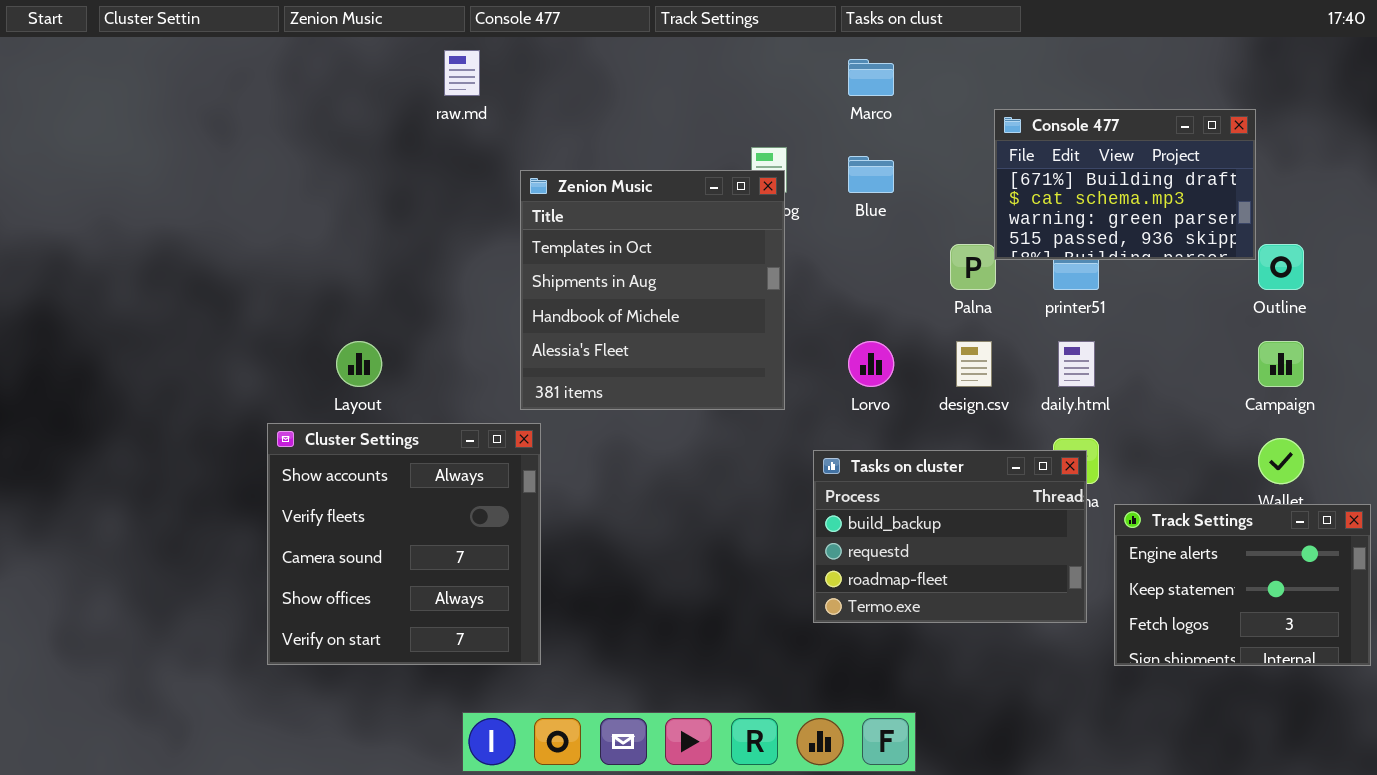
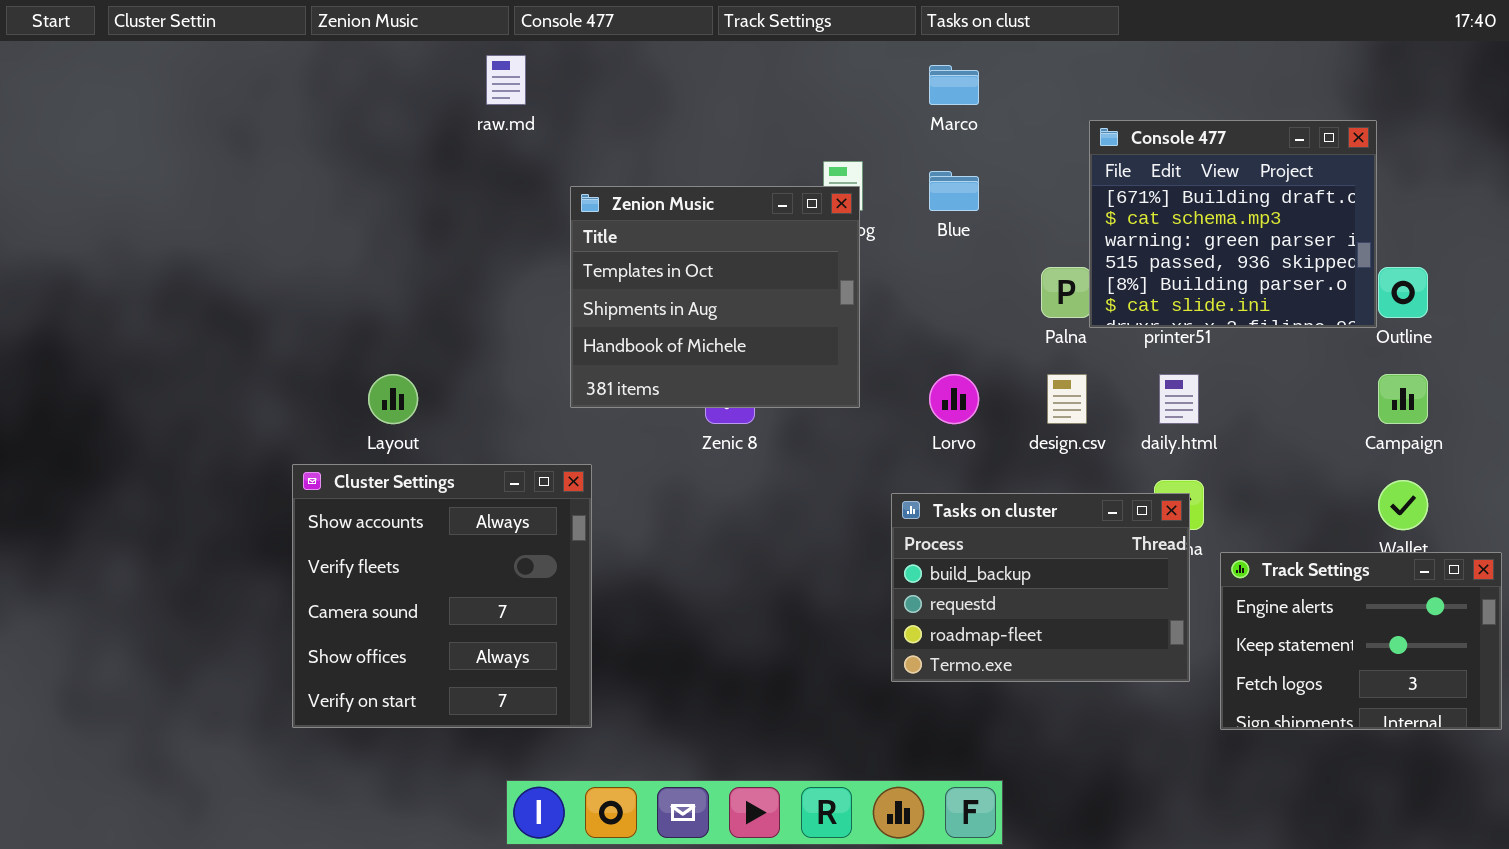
Console 477: [994,109,1256,260] -> [1089,120,1377,328], resized
Zenion Music: [520,170,785,410] -> [570,186,860,408], resized

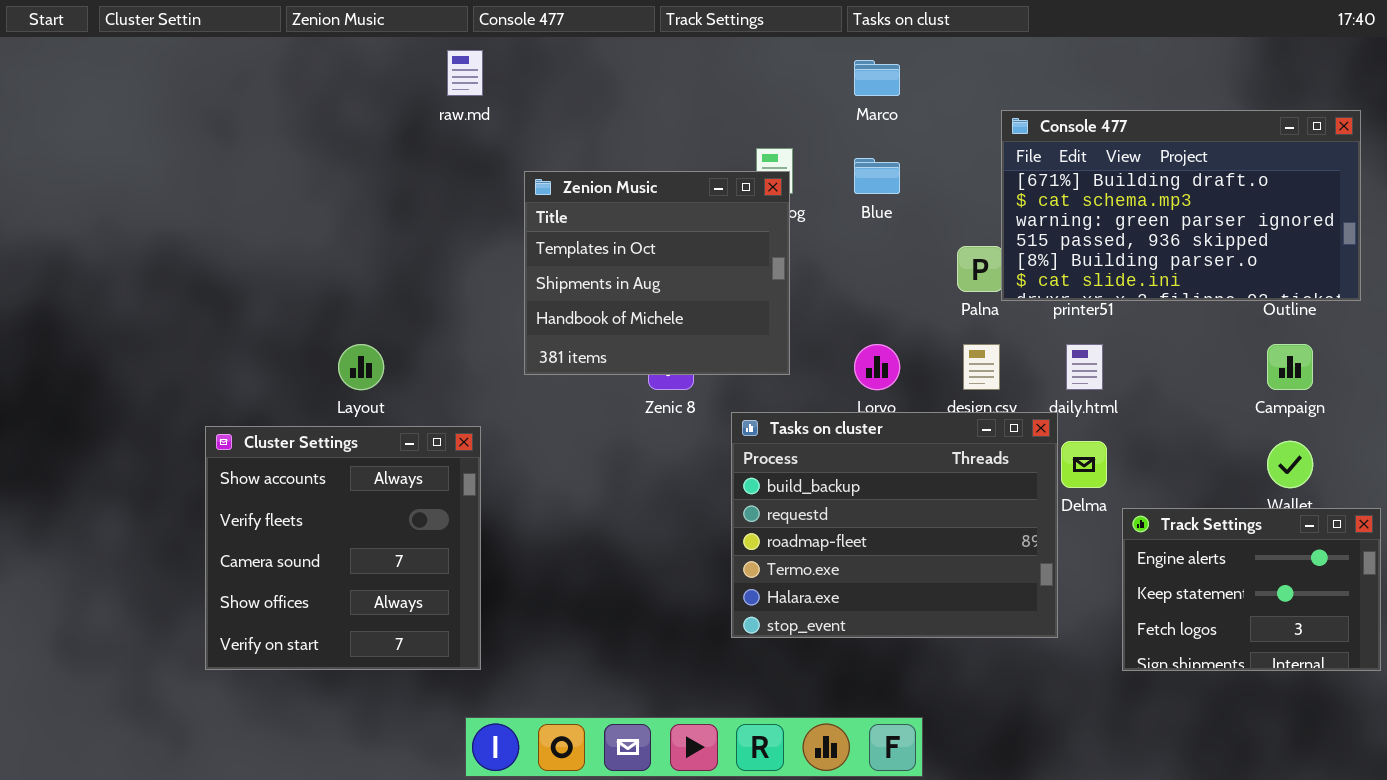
Console 477: [1089,120,1377,328] -> [1001,110,1361,301], resized
Cluster Settings: [292,464,592,728] -> [205,426,481,670], moved
Tasks on cluster: [891,493,1190,682] -> [731,412,1058,638], moved, resized

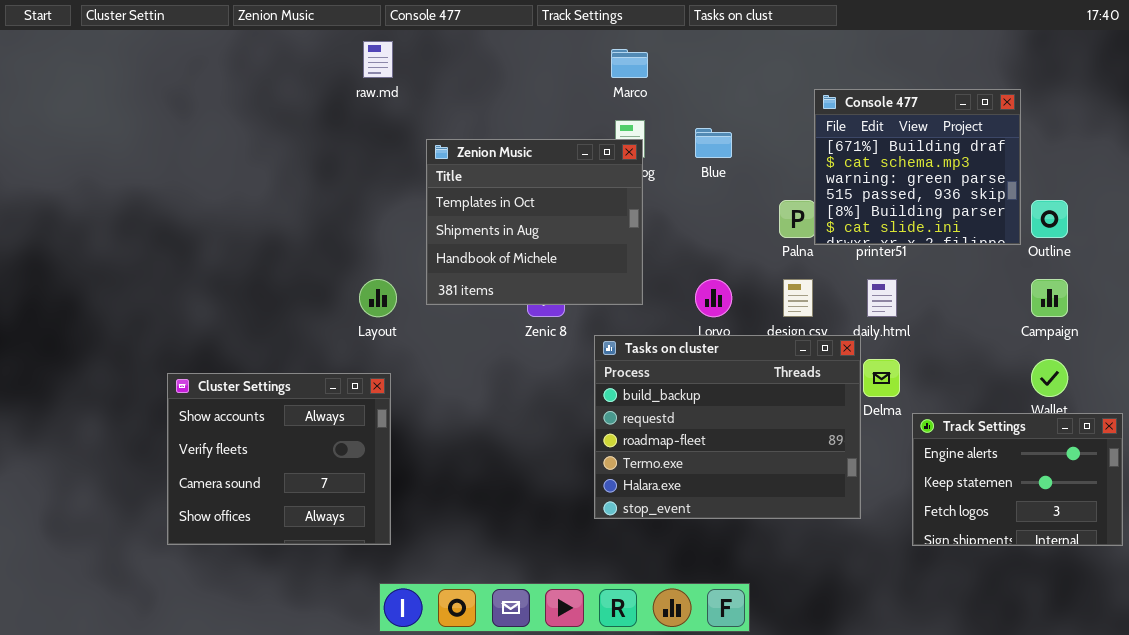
Marco: [854,60,900,96] -> [611,49,648,78], moved
Console 477: [1001,110,1361,301] -> [814,89,1021,245], resized
Layout: [338,344,384,390] -> [359,279,397,317], moved
Cluster Settings: [205,426,481,670] -> [167,373,391,545], resized

